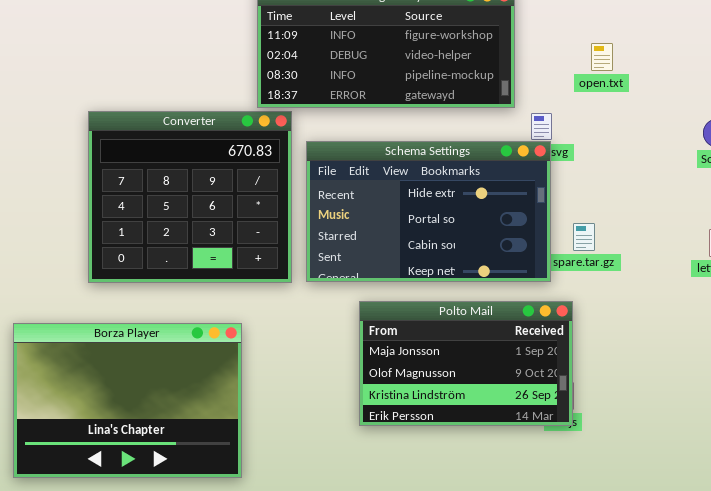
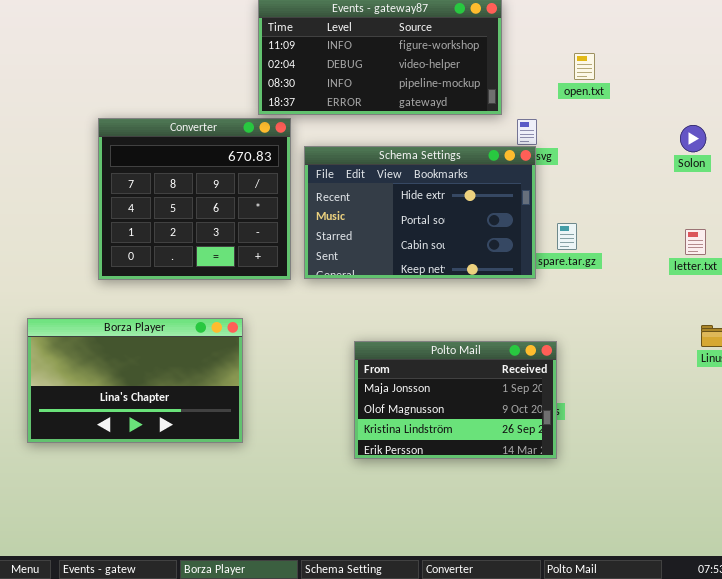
Polto Mail: [359,301,573,426] -> [354,341,557,459], moved
Borza Player: [13,323,242,478] -> [27,318,243,443], resized

